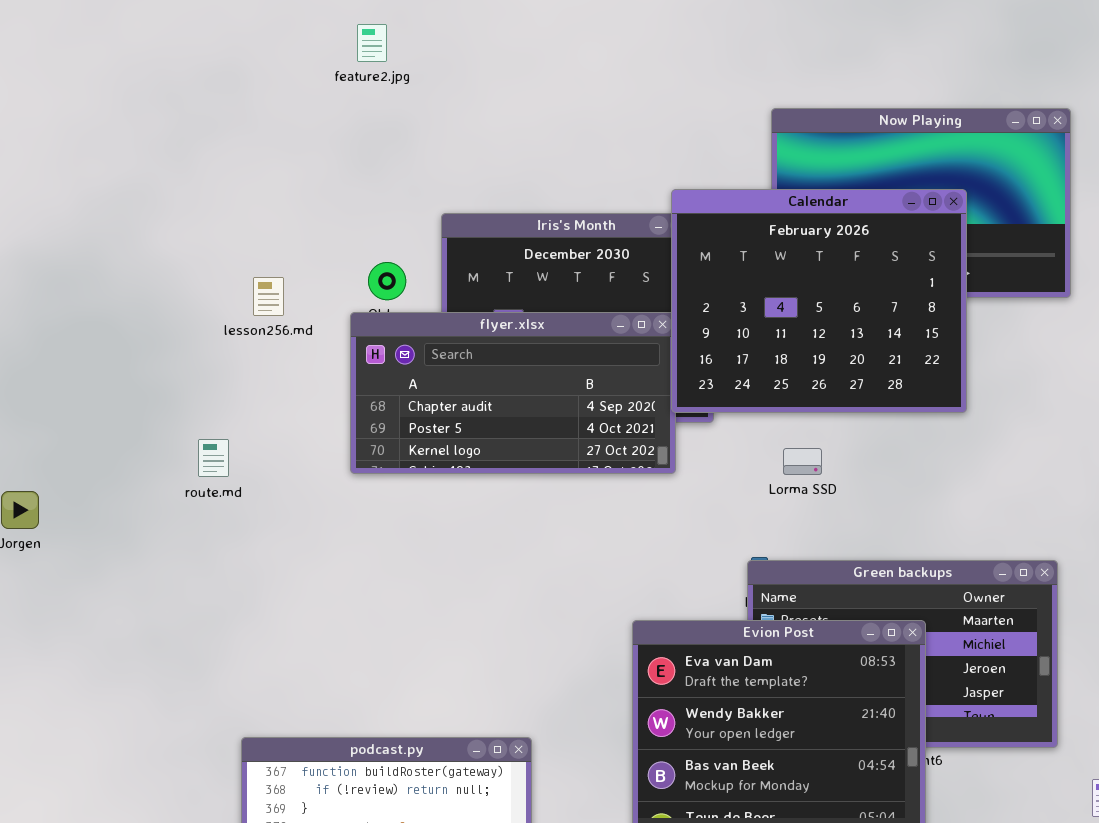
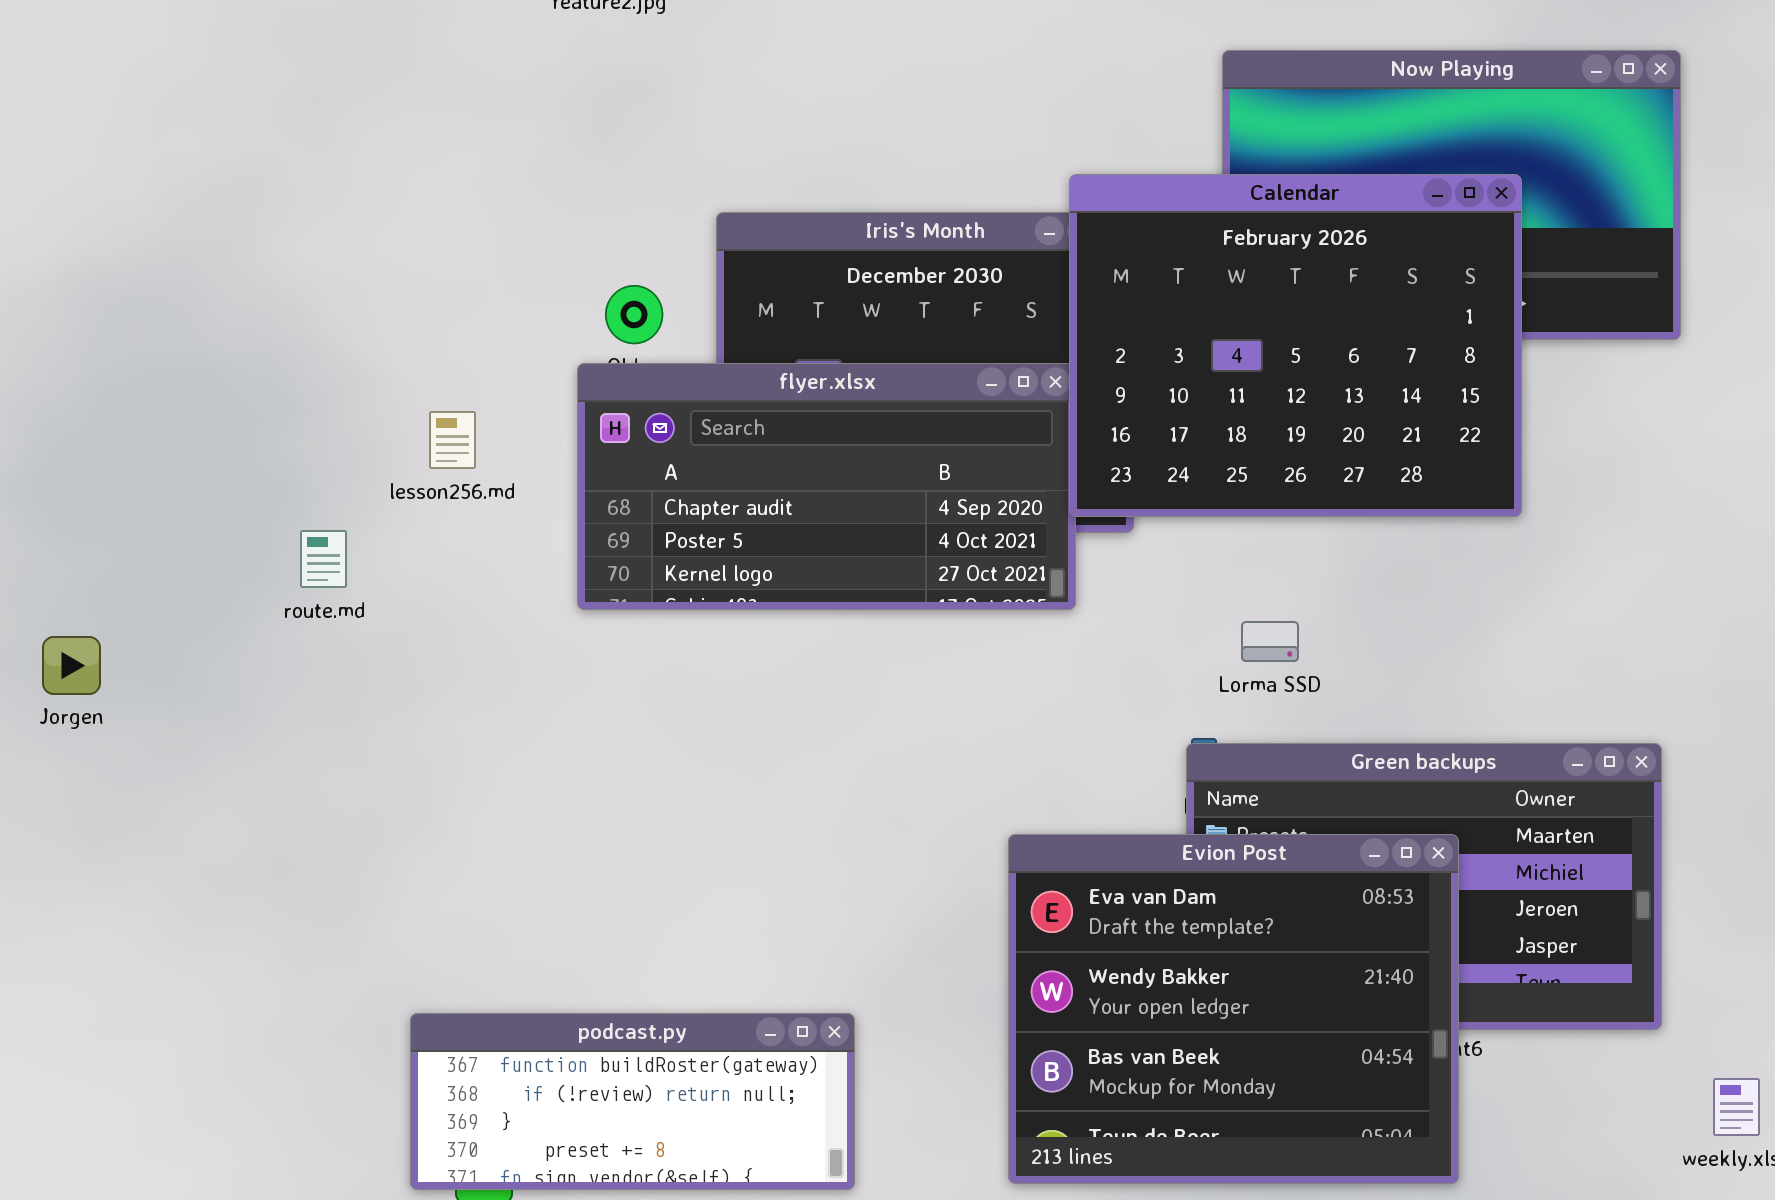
lesson256.md: [253,277,284,316] -> [429,411,476,469], moved
route.md: [198,439,229,477] -> [300,530,347,588], moved
Lorma SSD: [783,448,822,475] -> [1241,621,1299,662], moved

